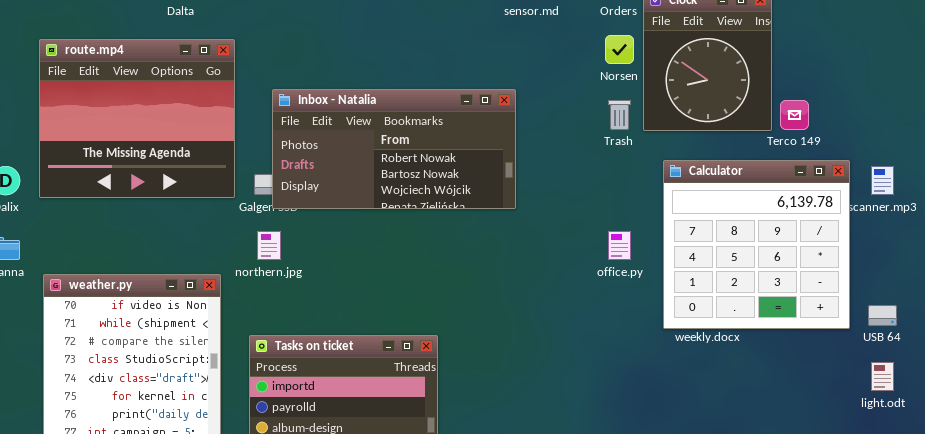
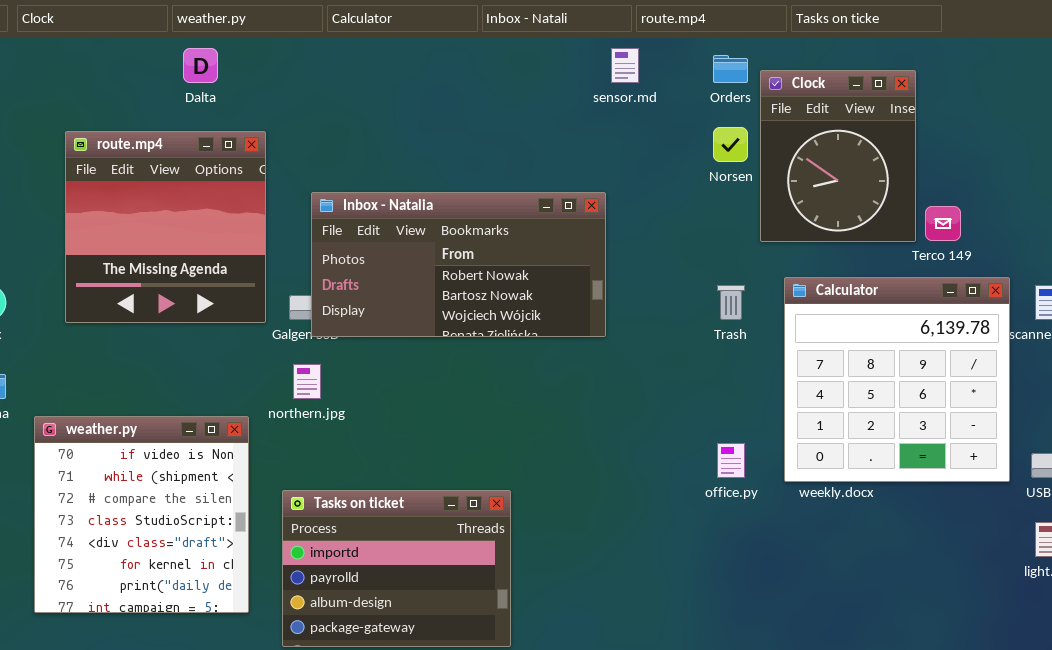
route.mp4: [39,39,235,198] -> [65,131,266,323], resized
Trash: [608,100,631,130] -> [717,285,745,320], moved
office.py: [608,231,631,260] -> [717,443,745,478], moved

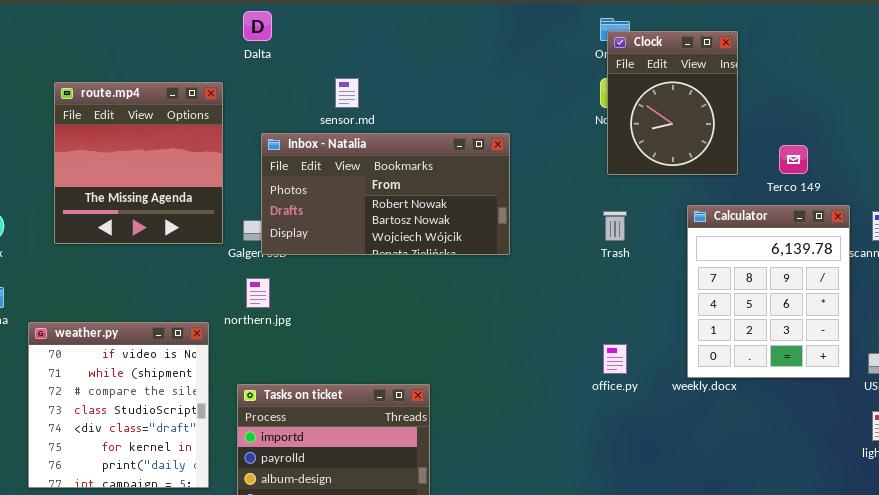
Dalta: [183,48,218,83] -> [243,11,272,41], moved
sensor.md: [611,48,639,83] -> [335,78,359,108], moved
Clock: [760,70,916,242] -> [607,31,738,175], moved
Calculator: [784,277,1010,482] -> [687,205,850,378], resized

